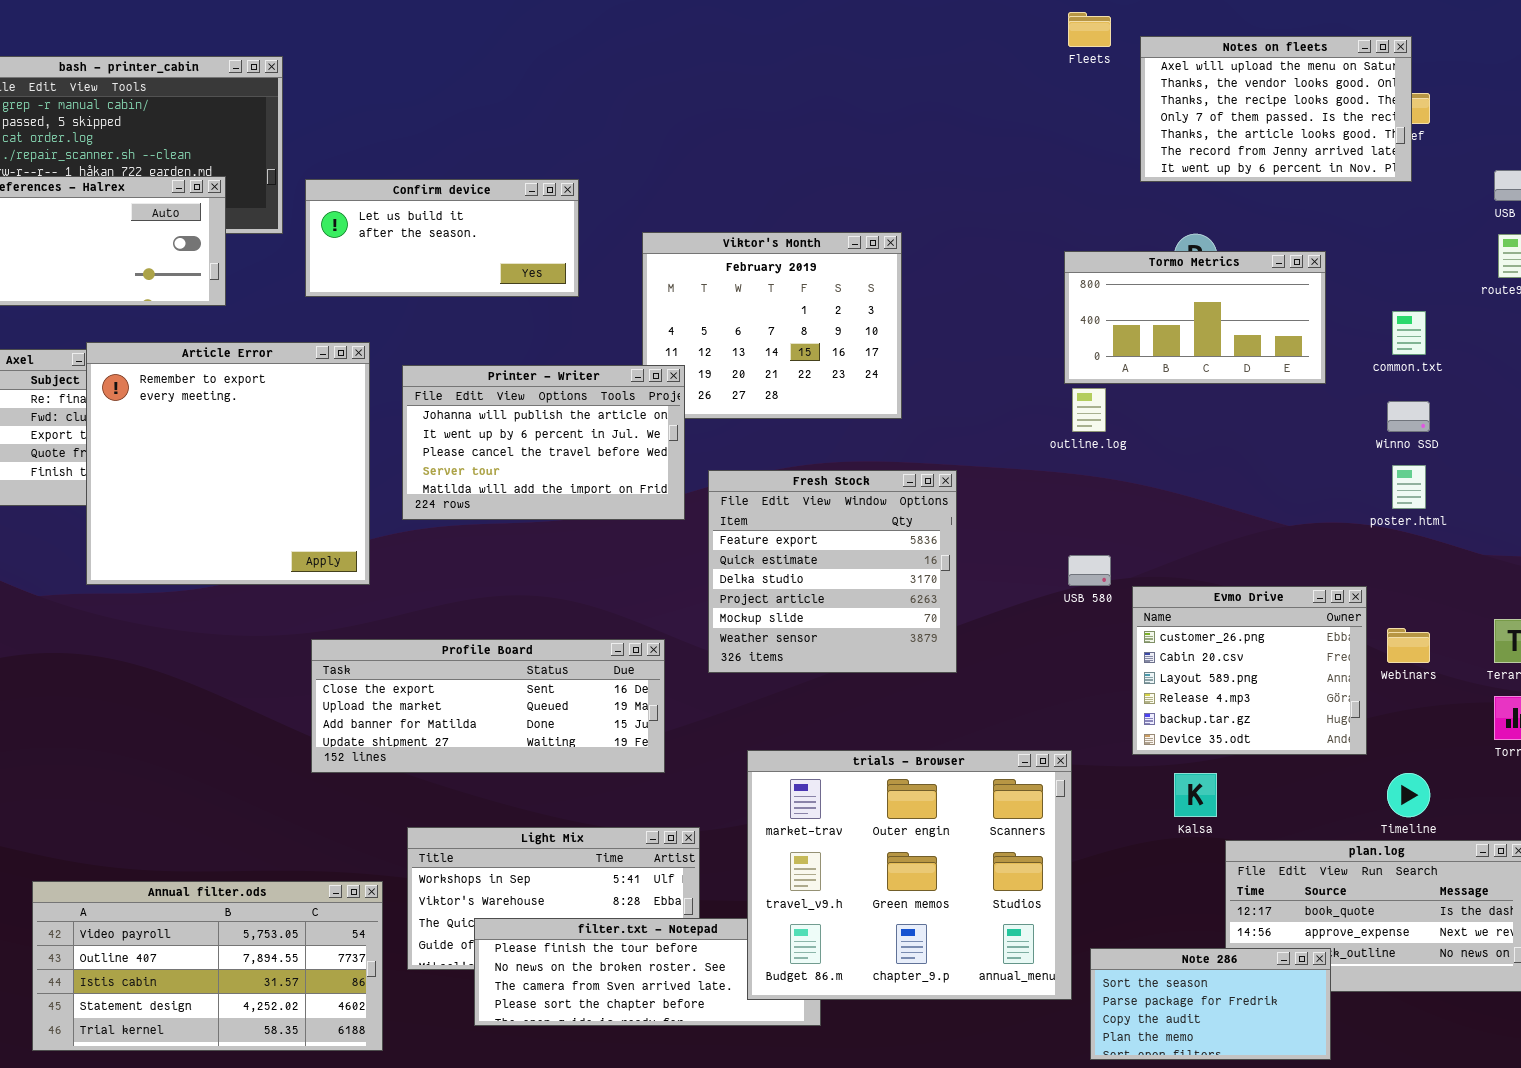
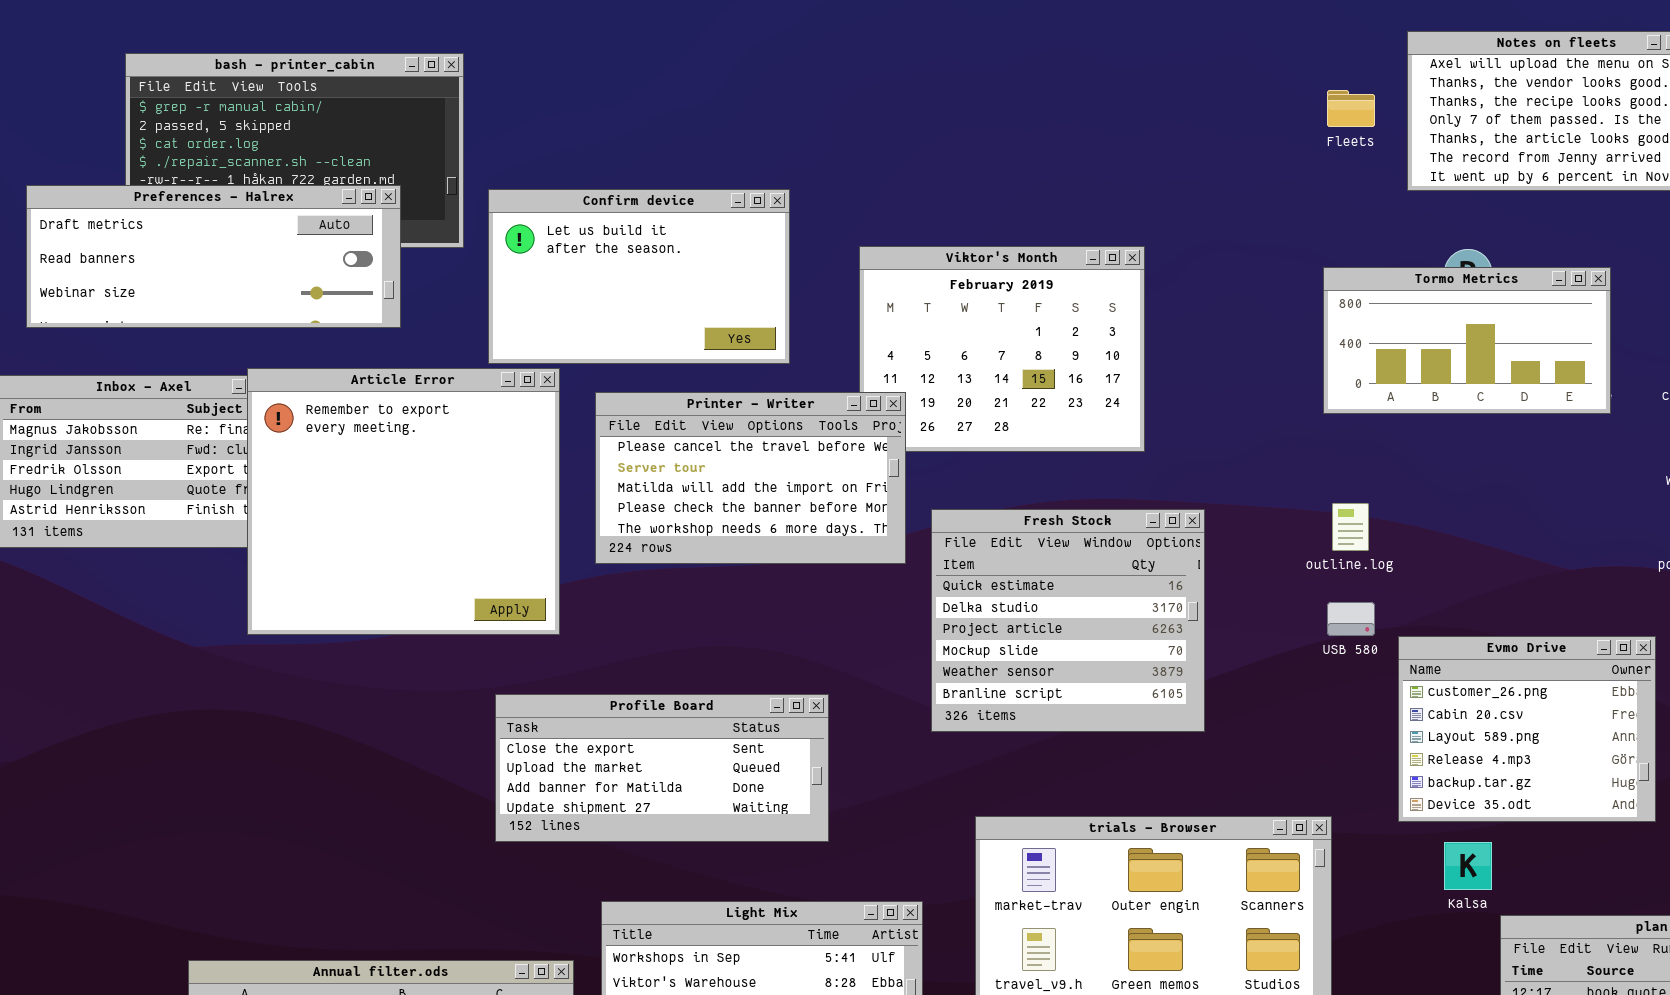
Fleets: [1068,12,1111,47] -> [1327,90,1375,127], moved
Confirm device: [305,179,579,297] -> [488,189,790,364], resized
Printer - Writer: [402,365,685,520] -> [595,392,906,564], scrolled down 2 rows
outline.log: [1072,388,1106,432] -> [1332,503,1369,551], moved
Fresh Stock: [708,470,957,673] -> [931,509,1205,732], scrolled down 1 row
Profile Board: [311,639,665,773] -> [495,694,829,842], resized

